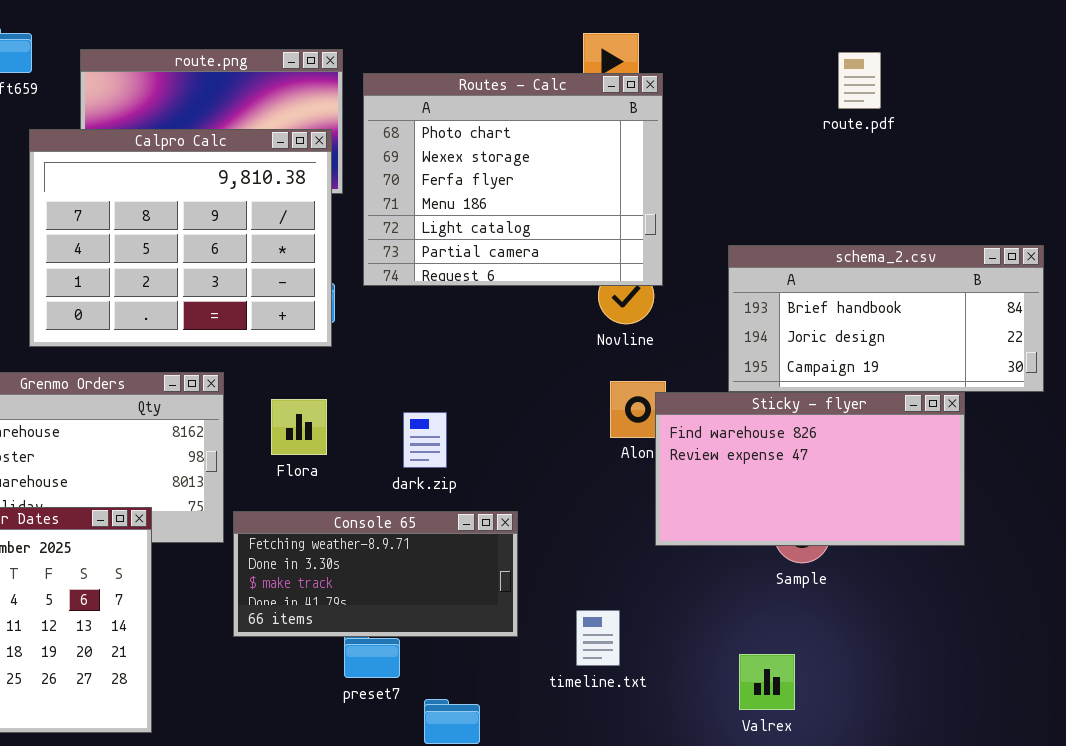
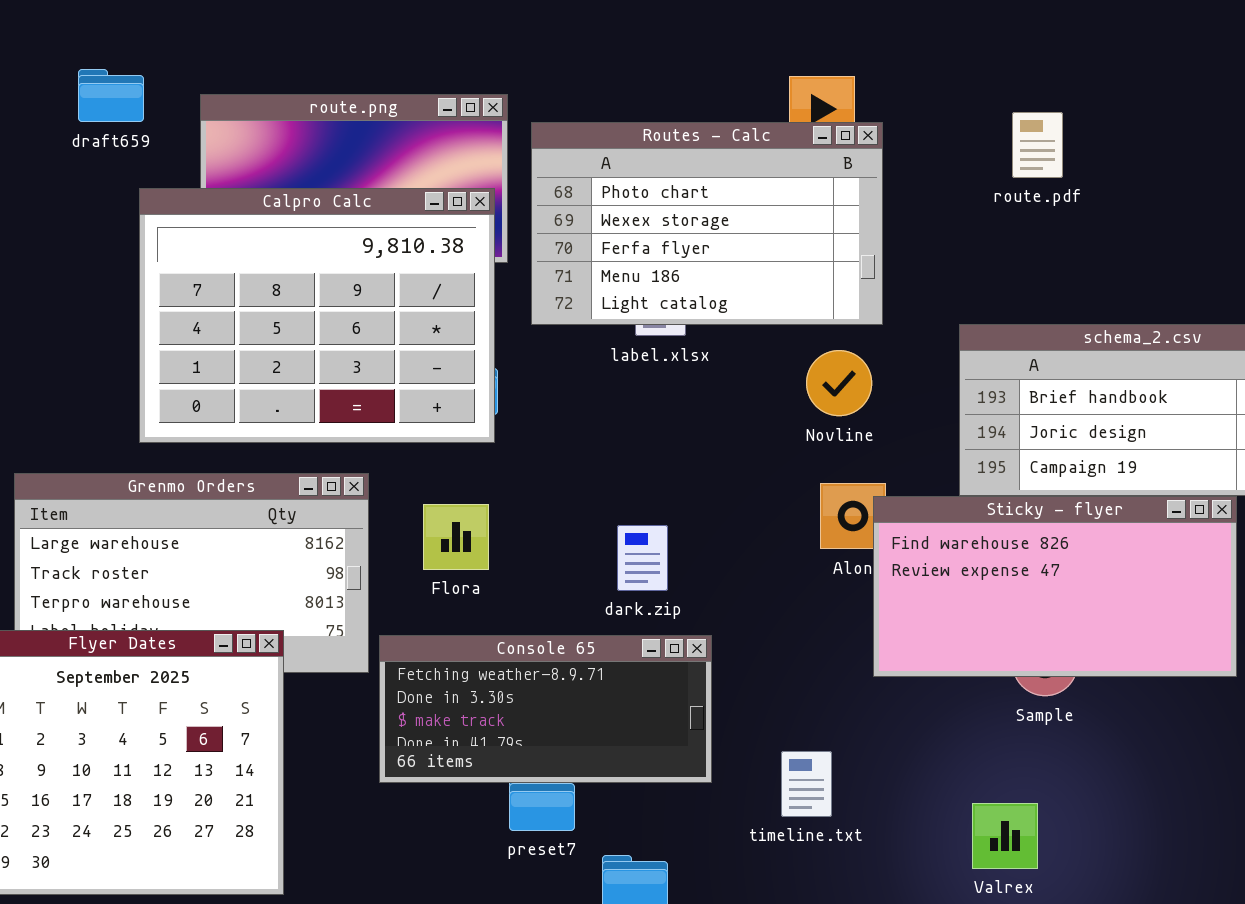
route.pdf: [838,52,881,109] -> [1012,112,1063,178], moved
Routes - Calc: [363,73,663,286] -> [531,122,883,325], resized
dark.zip: [403,412,447,468] -> [617,525,668,591], moved

